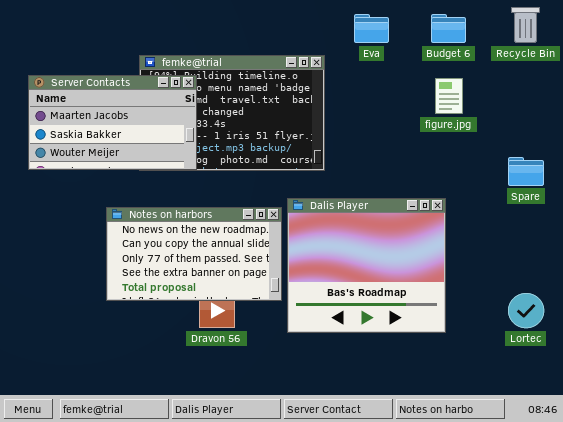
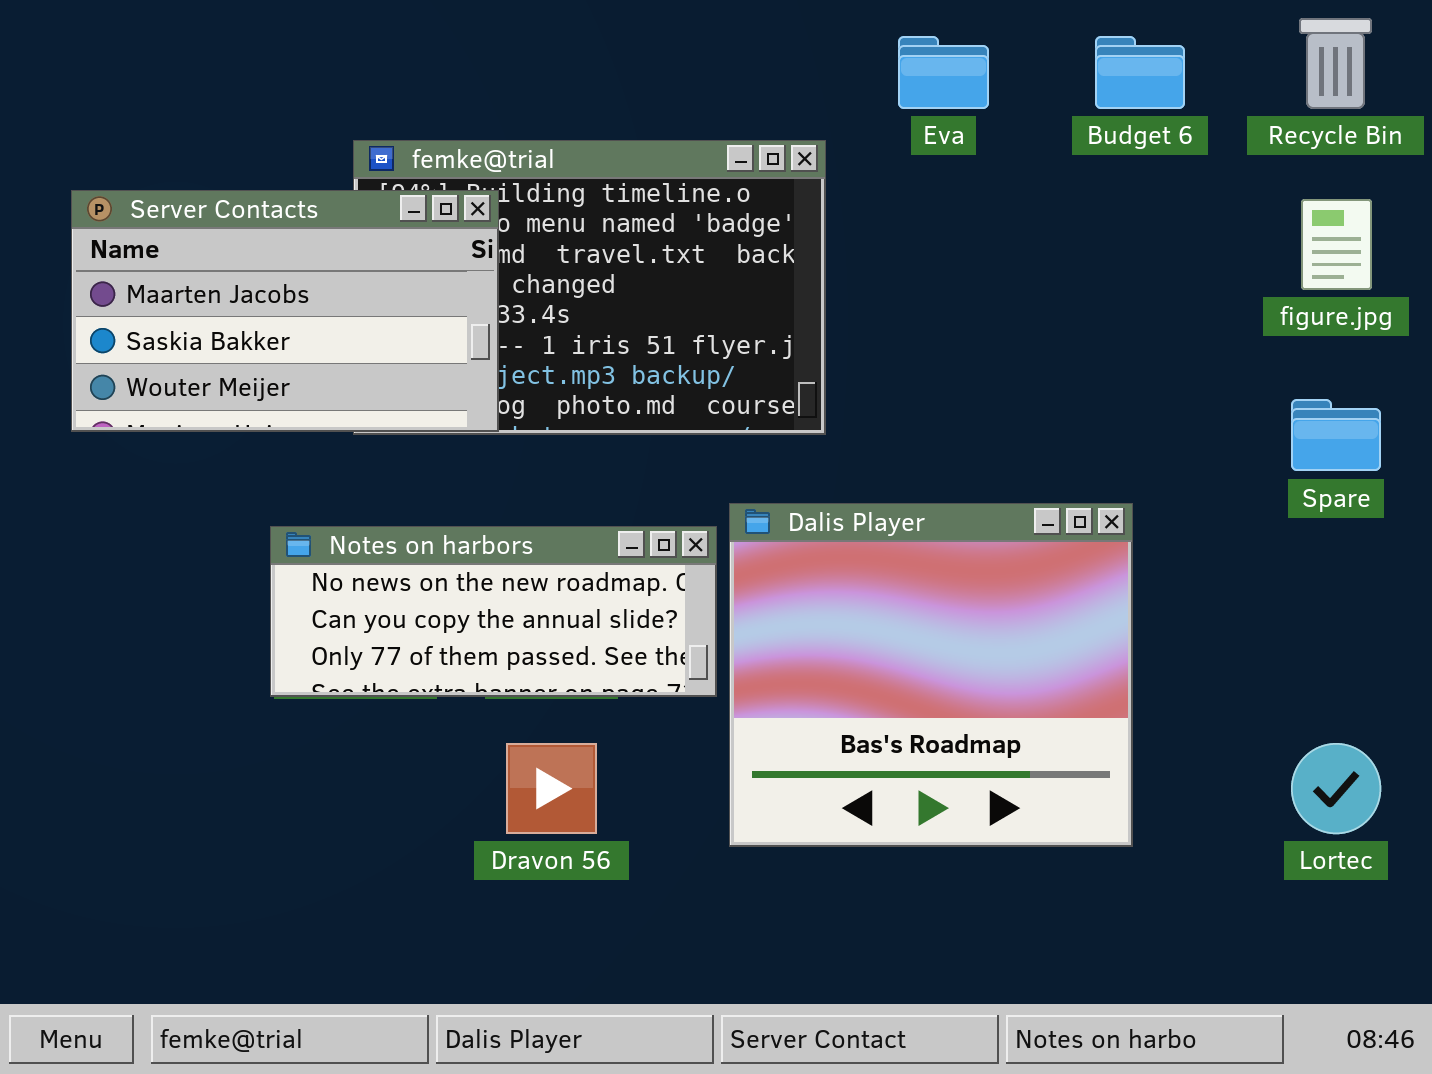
figure.jpg: [435,78,463,114] -> [1301,199,1372,290], moved
Notes on harbors: [106,207,282,301] -> [270,526,717,697], resized

